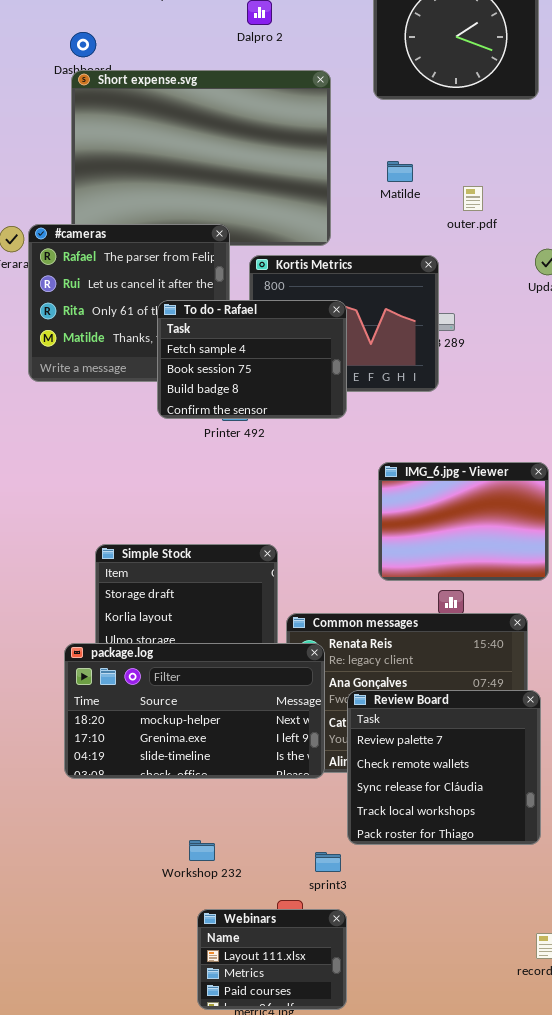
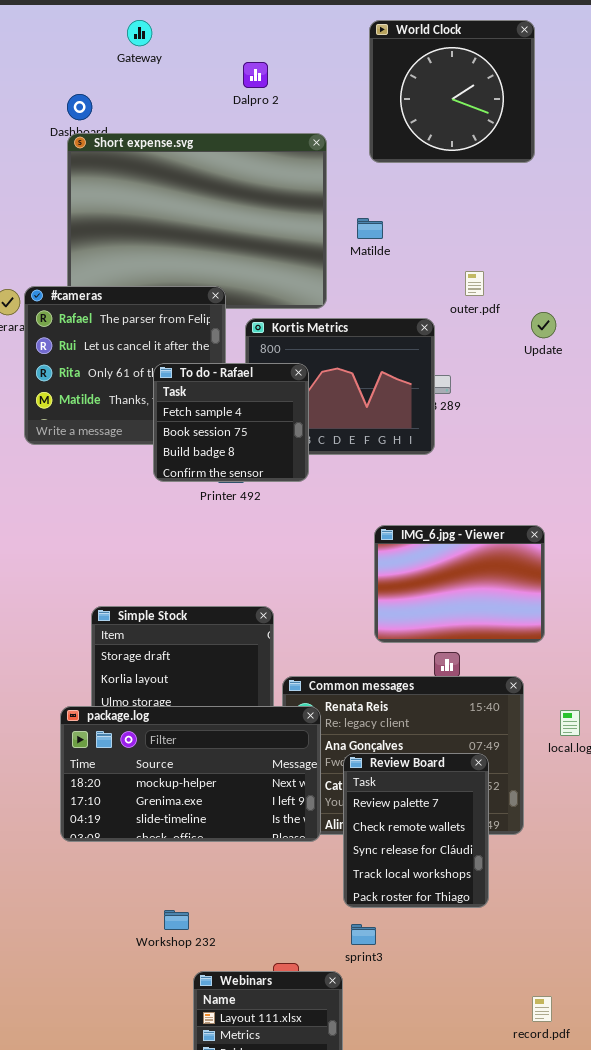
Matilde: [387,161,413,182] -> [357,218,383,239], moved
outer.pdf: [463,186,483,211] -> [465,271,484,296], moved
To do - Rafael: [157,300,347,419] -> [153,363,309,482], resized
Review Board: [347,690,541,845] -> [343,753,489,908], resized
Workshop 232: [189,840,215,861] -> [164,910,189,930], moved
sprint3: [315,852,341,872] -> [351,924,376,945], moved

